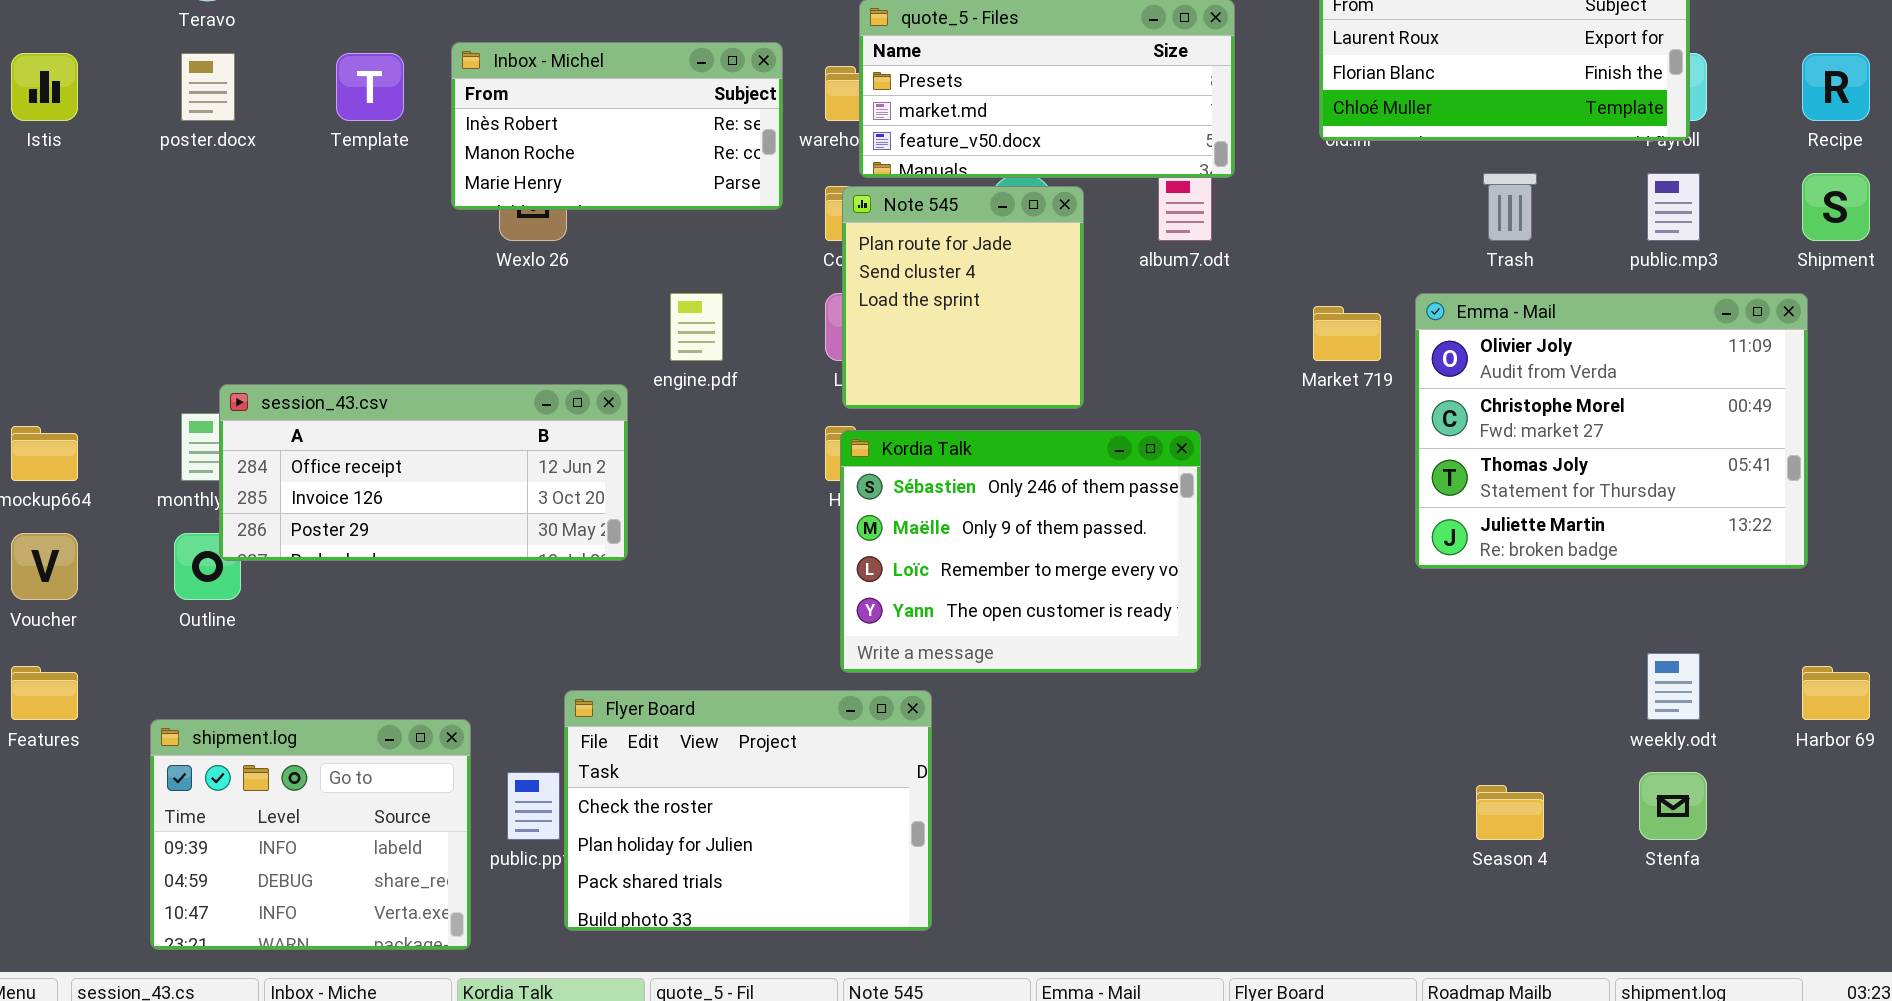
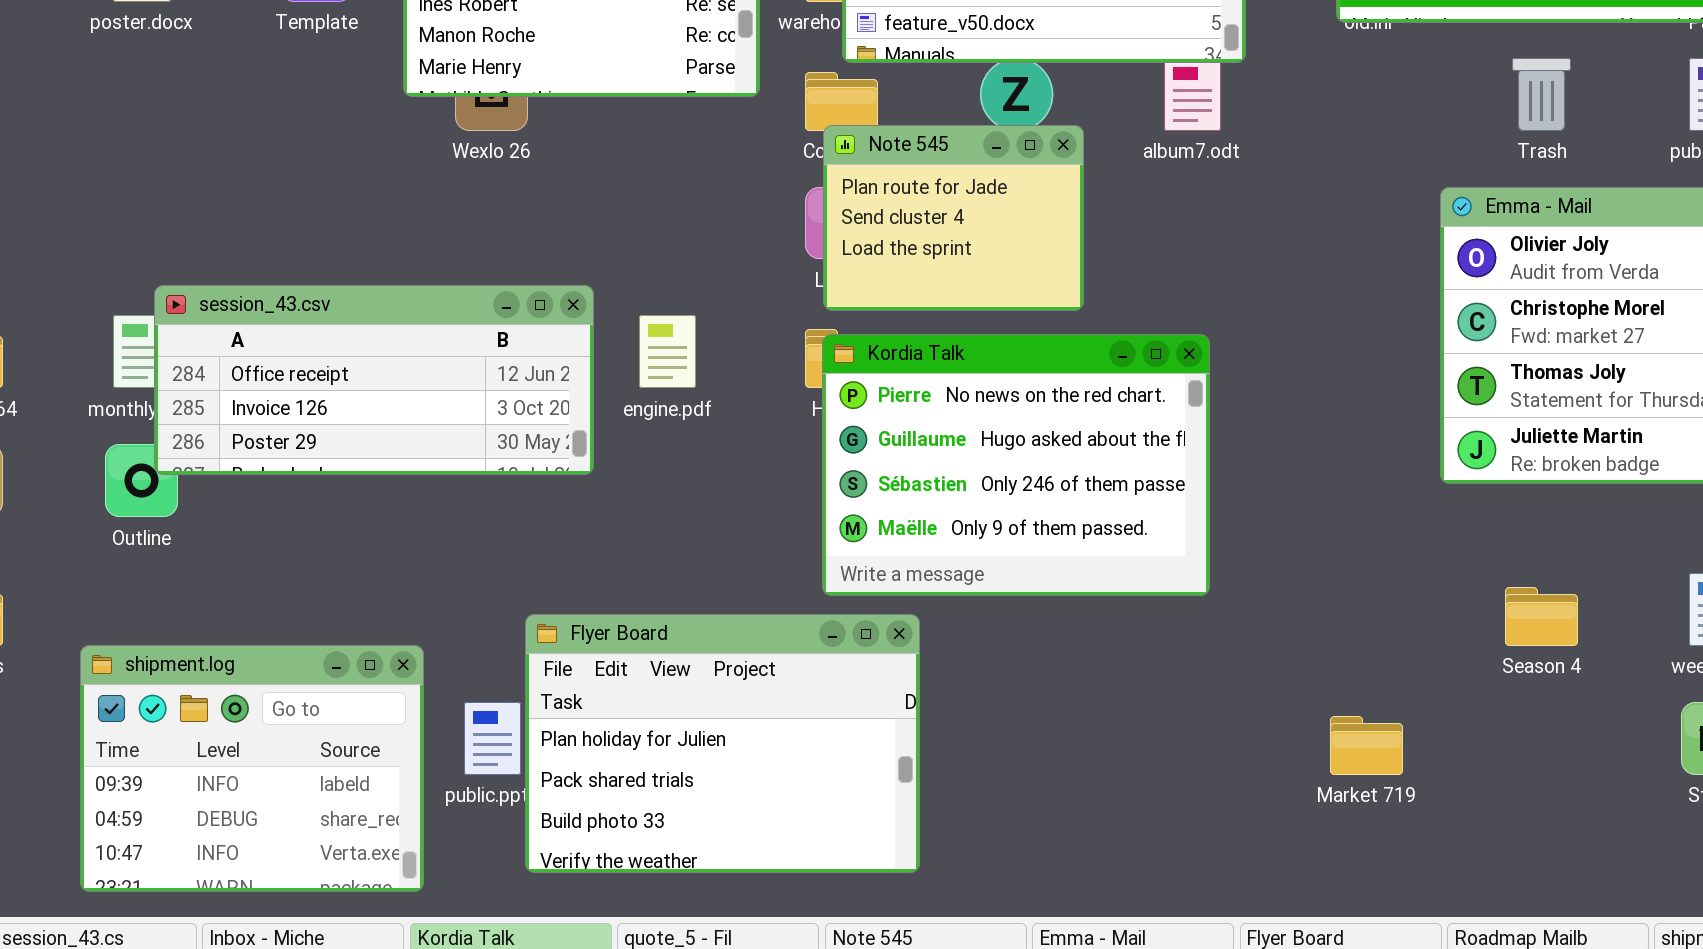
Note 545: [842,186,1084,409] -> [823,125,1084,311], resized
engine.pdf: [670,293,723,361] -> [639,315,696,388], moved
Market 719: [1313,306,1381,361] -> [1330,716,1403,775], moved
Kordia Talk: [840,430,1201,673] -> [822,334,1210,596], scrolled up 2 rows
Flyer Board: [564,690,932,931] -> [525,614,920,873], scrolled down 1 row
Season 4: [1476,785,1544,840] -> [1505,587,1578,646], moved

